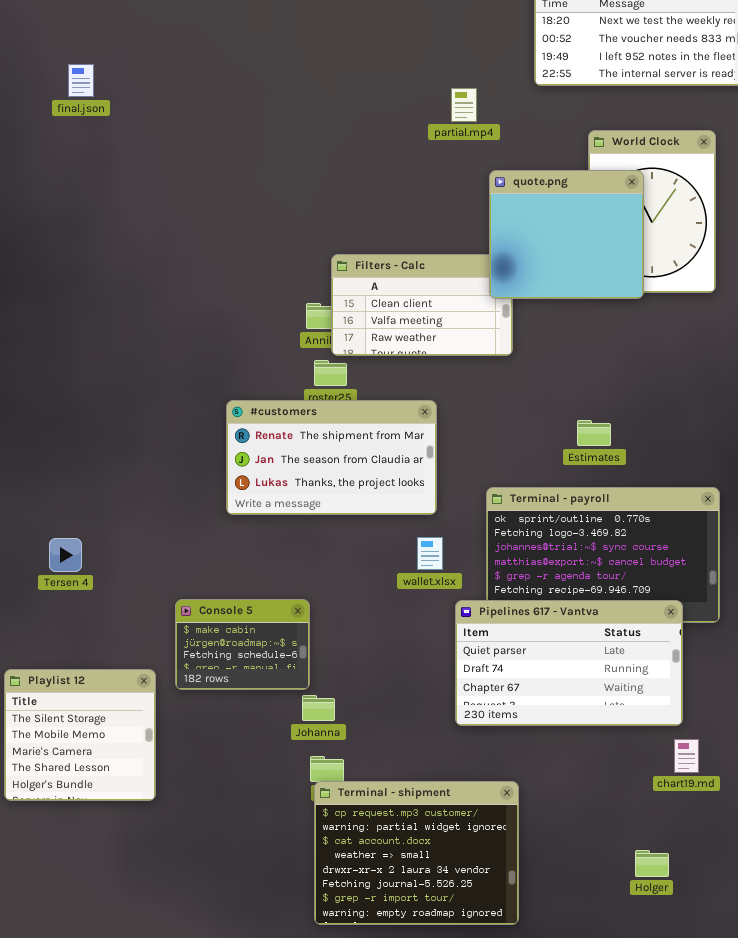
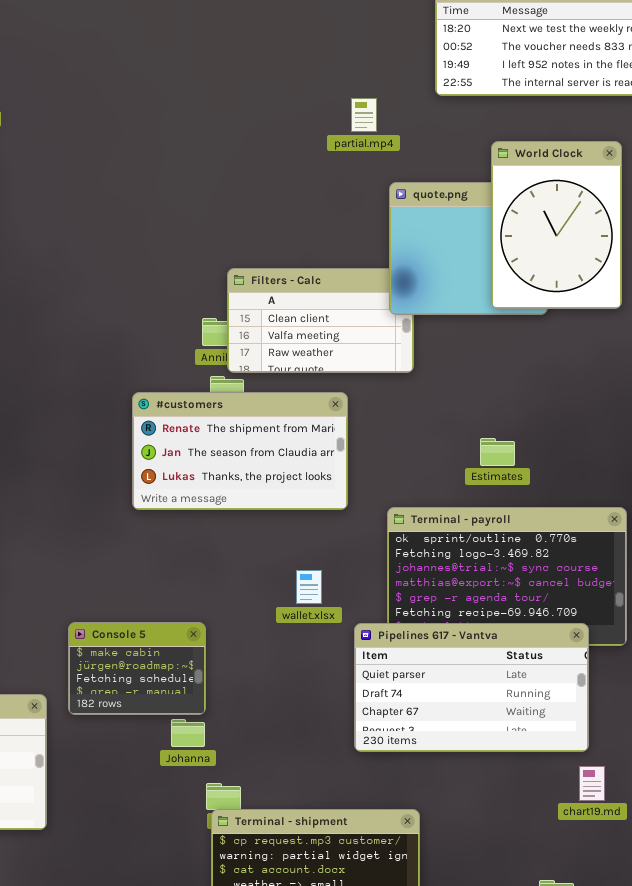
World Clock: [588,130,716,293] -> [491,141,622,309], raised
#customers: [226,400,437,515] -> [132,392,348,510], moved
wallet.xlsx: [417,537,443,570] -> [296,570,322,604], moved
Johanna: [302,695,335,721] -> [171,719,205,747], moved

